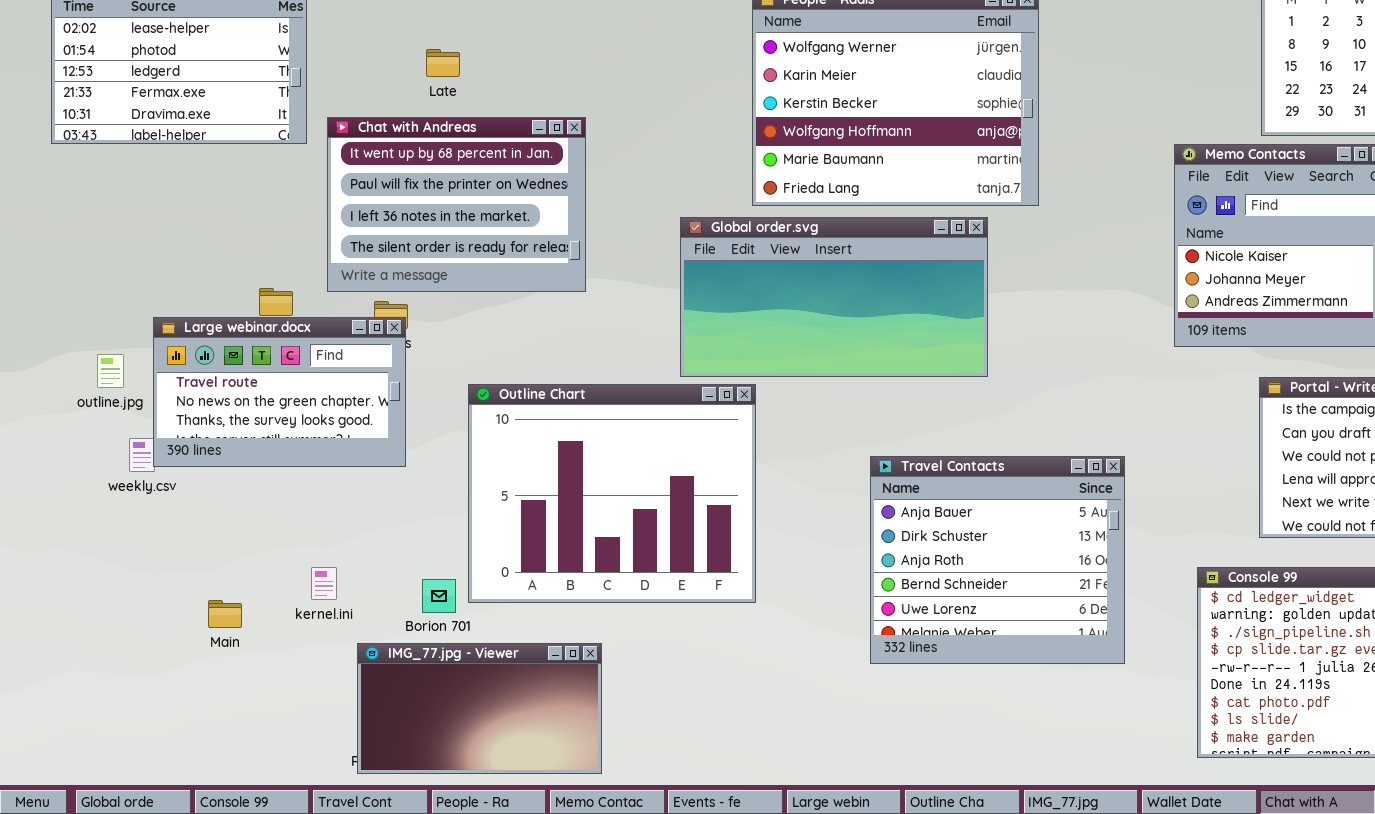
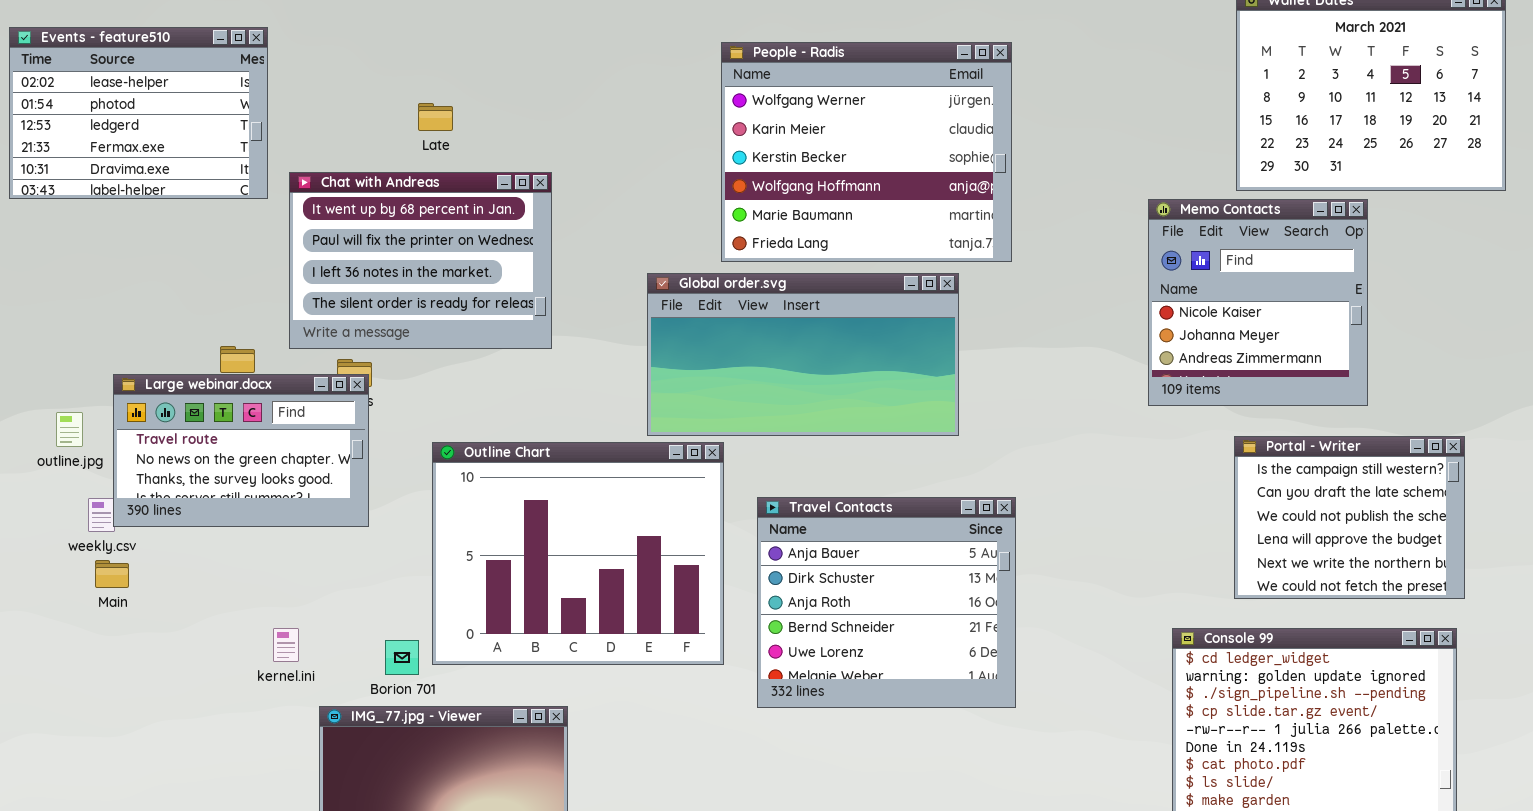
Late: [426,49,460,77] -> [418,103,453,131], moved
Travel Contacts: [870,456,1125,664] -> [757,497,1016,708], moved
Main: [208,600,242,628] -> [95,560,129,588], moved

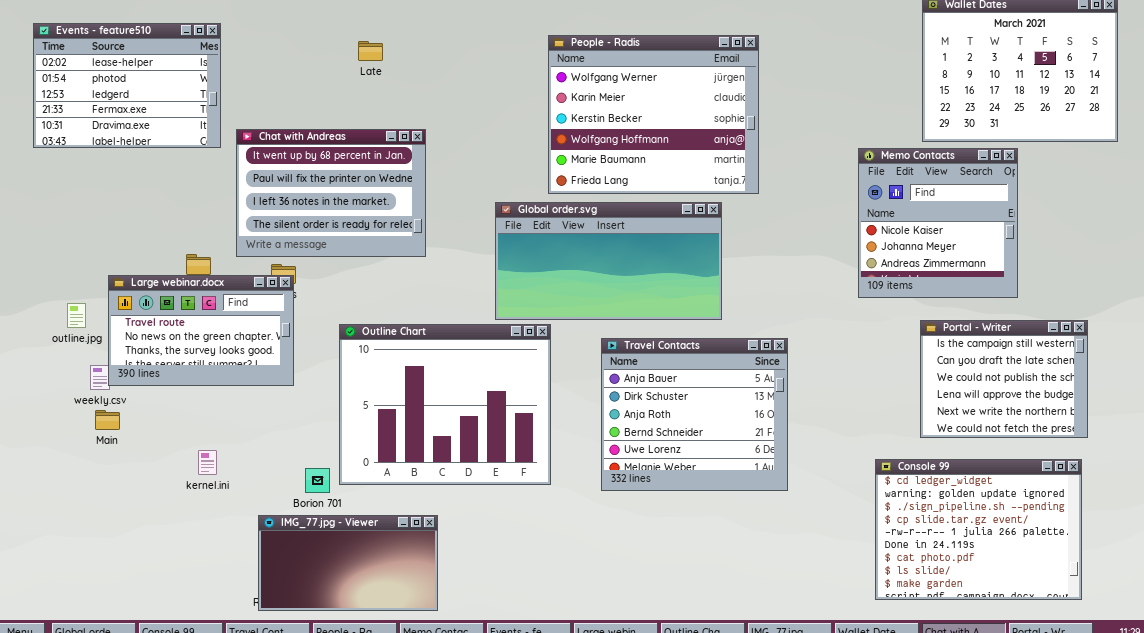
Late: [418,103,453,131] -> [358,41,383,61], moved
Travel Contacts: [757,497,1016,708] -> [601,338,788,491], moved
kernel.ini: [273,628,299,662] -> [198,450,217,475], moved

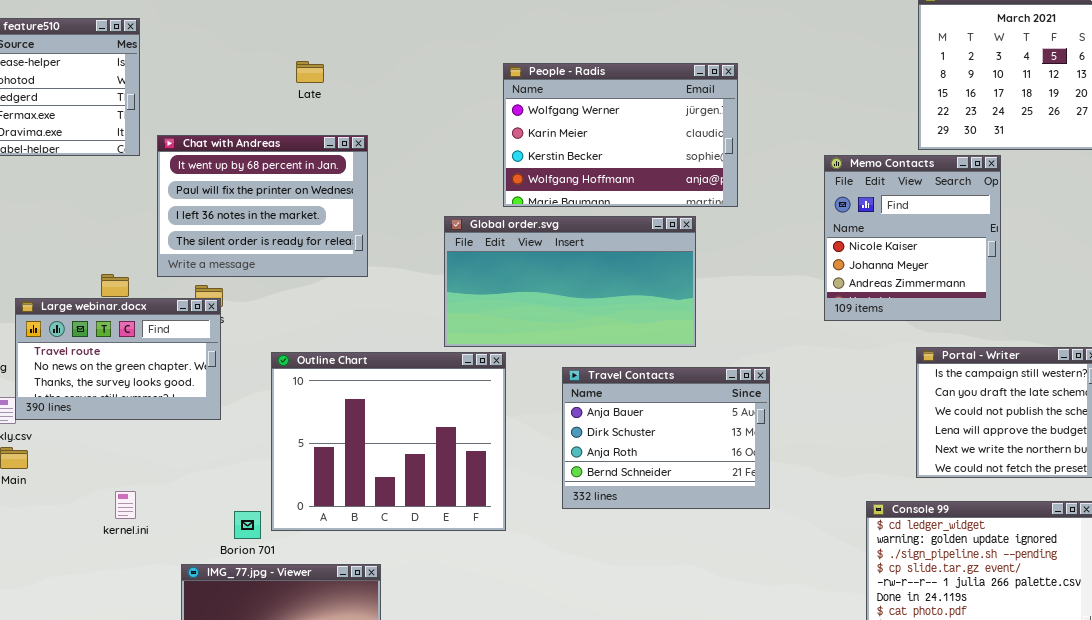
People - Radis: [548,35,759,194] -> [503,63,738,207], resized
Late: [358,41,383,61] -> [296,61,324,83], moved
Memo Contacts: [858,148,1018,298] -> [824,155,1001,321], moved
Travel Contacts: [601,338,788,491] -> [562,367,770,509], resized

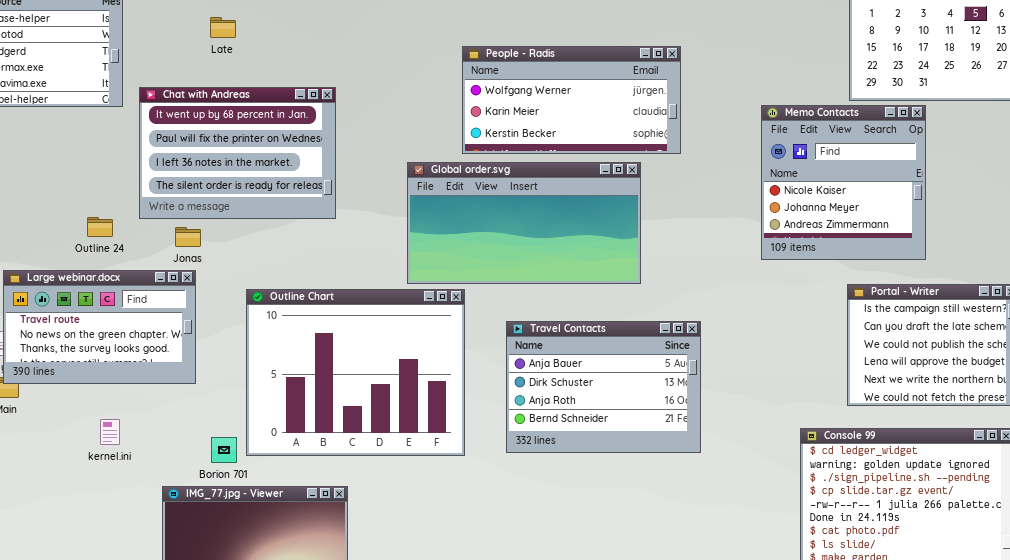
Late: [296,61,324,83] -> [210,17,236,38], moved
People - Radis: [503,63,738,207] -> [462,46,681,154], resized
Large webinar.docx: [15,298,221,420] -> [3,270,196,384], moved
Travel Contacts: [562,367,770,509] -> [506,321,701,453], moved

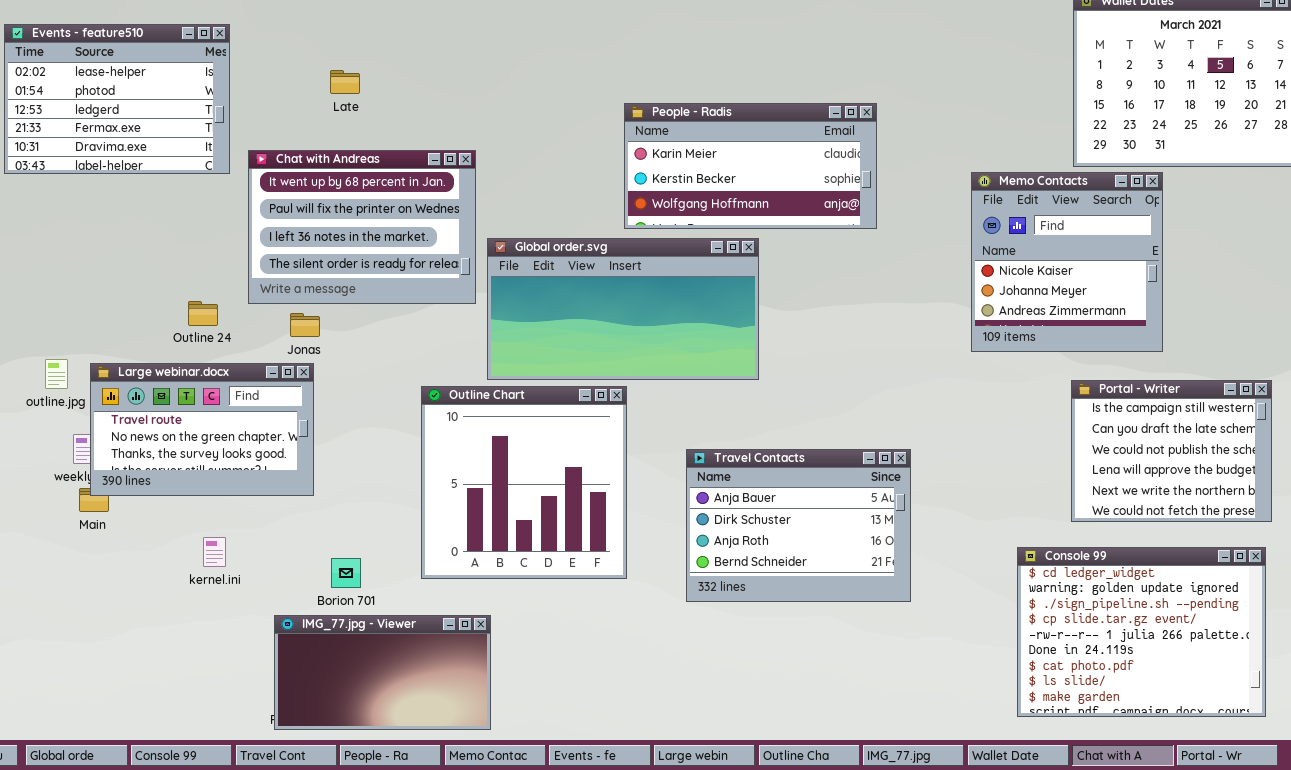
People - Radis: [462,46,681,154] -> [624,103,877,229], scrolled down 1 row
Global order.svg: [407,162,641,284] -> [487,238,759,380], moved
Outline Chart: [246,289,465,456] -> [421,386,627,579], resized
Travel Contacts: [506,321,701,453] -> [686,449,911,602], moved

